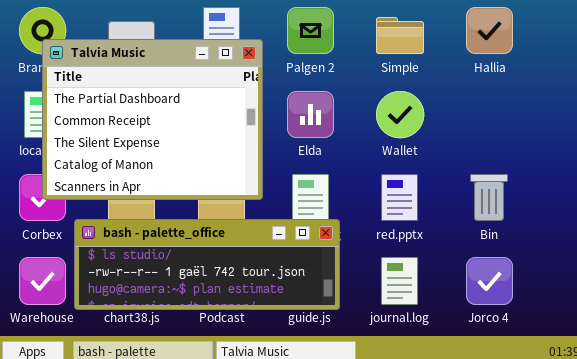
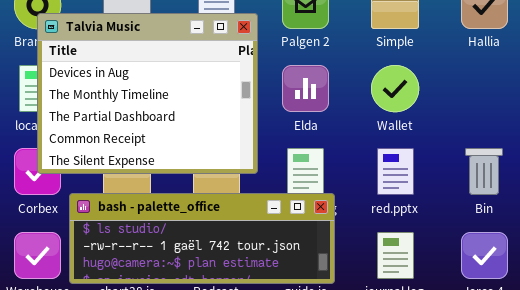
Talvia Music: [42,39,263,200] -> [37,13,258,174], scrolled up 2 rows

